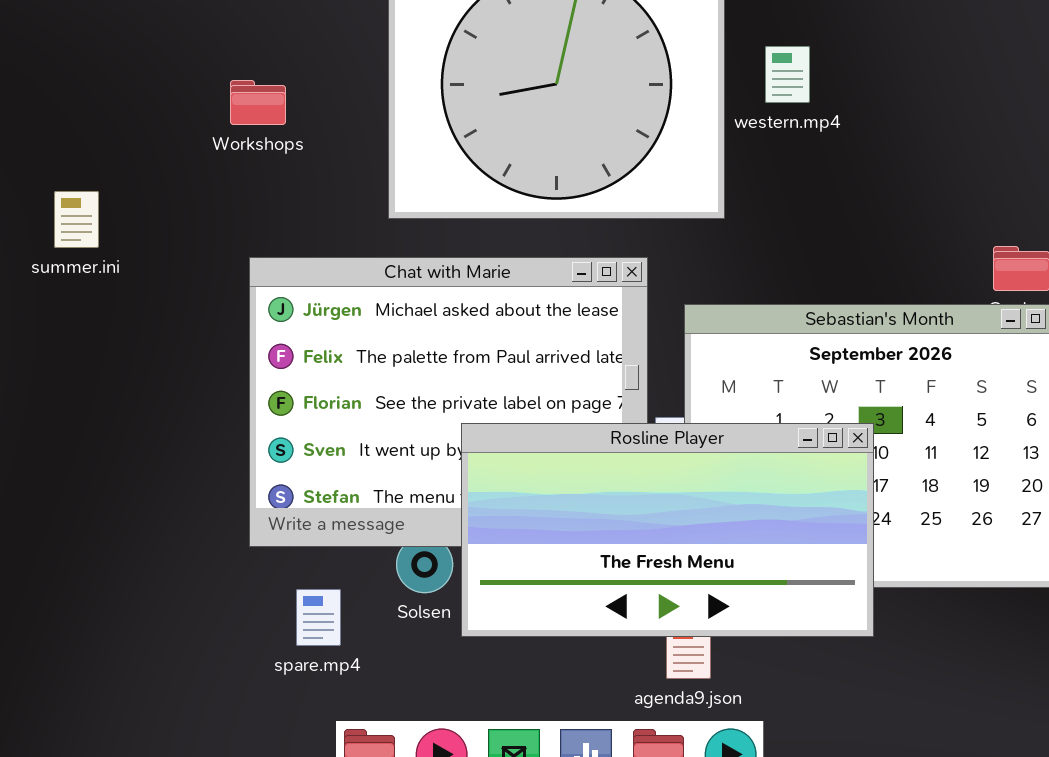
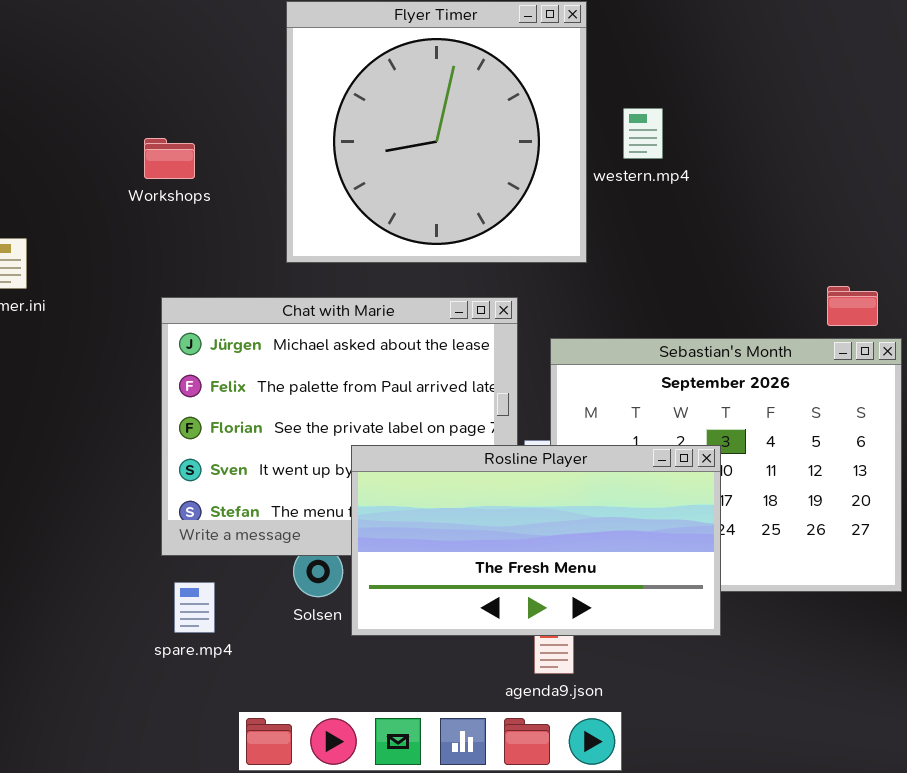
spare.mp4: [296,589,341,646] -> [174,582,215,633], moved

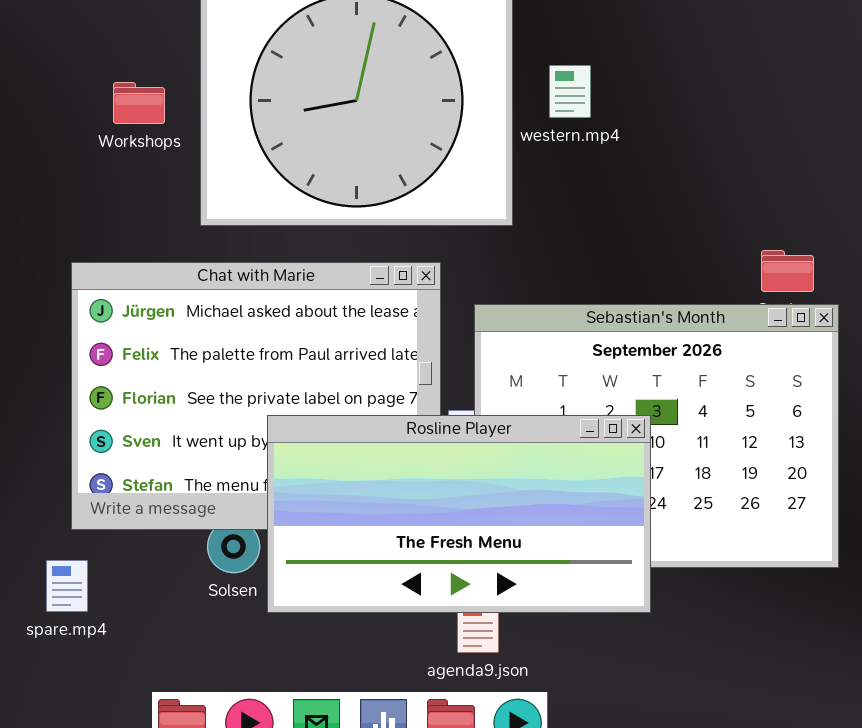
Workshops: [144,138,195,179] -> [113,82,165,124], moved
spare.mp4: [174,582,215,633] -> [46,560,88,612], moved

